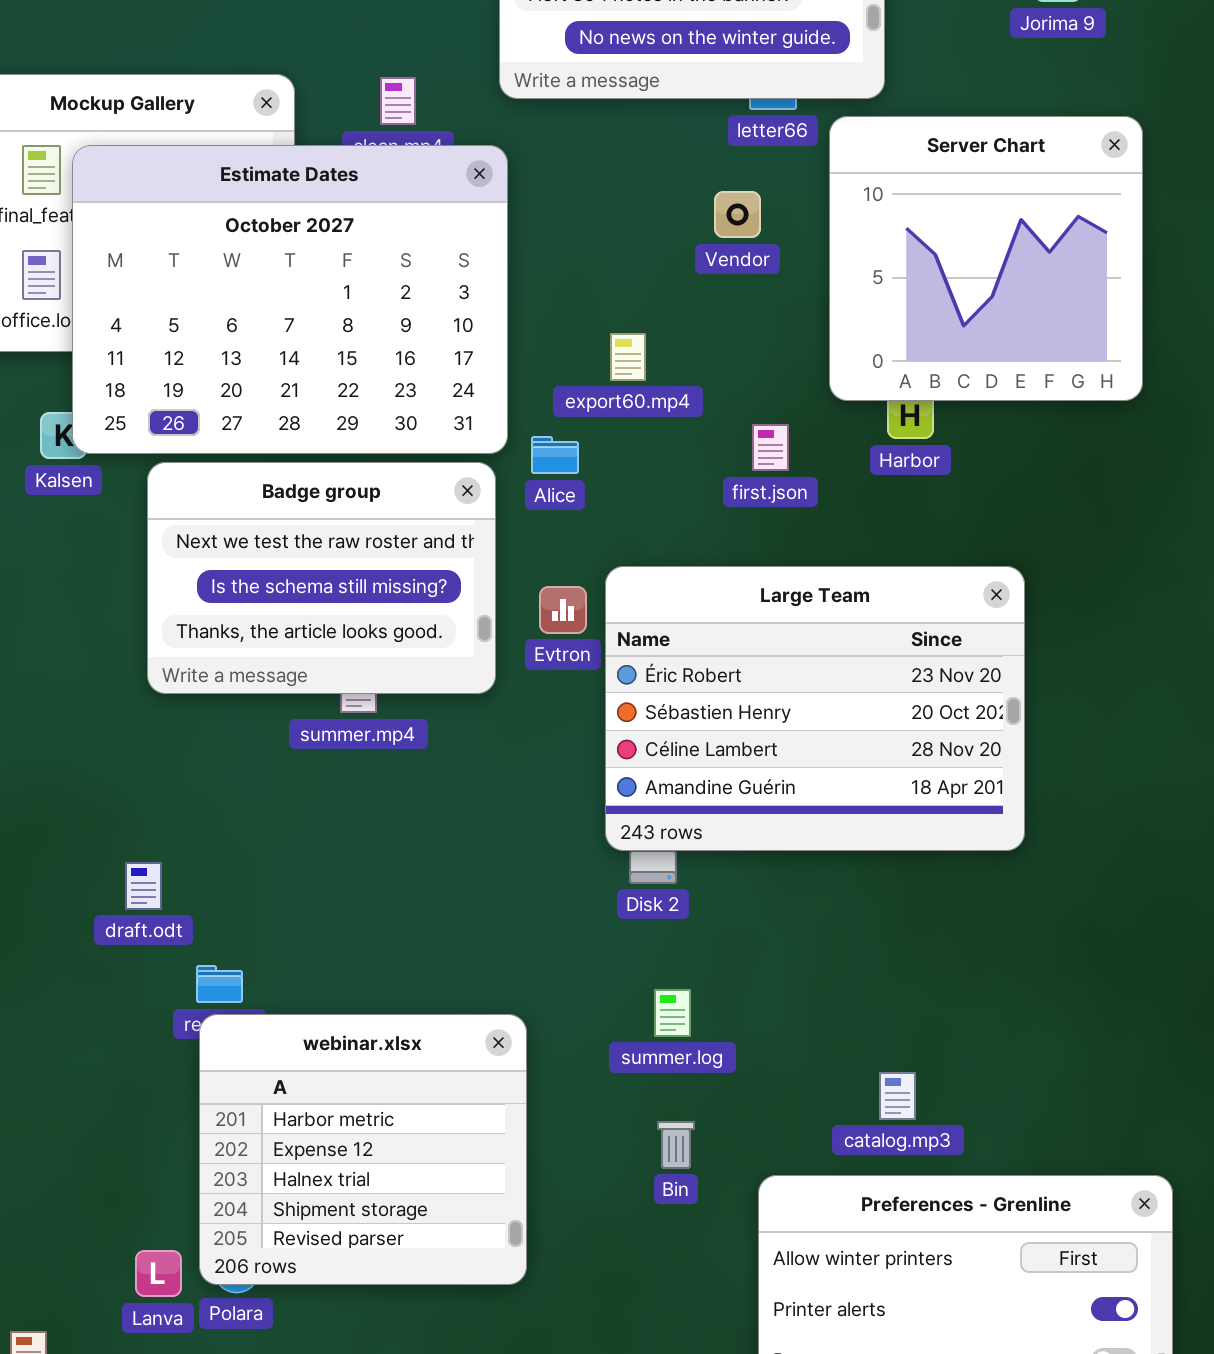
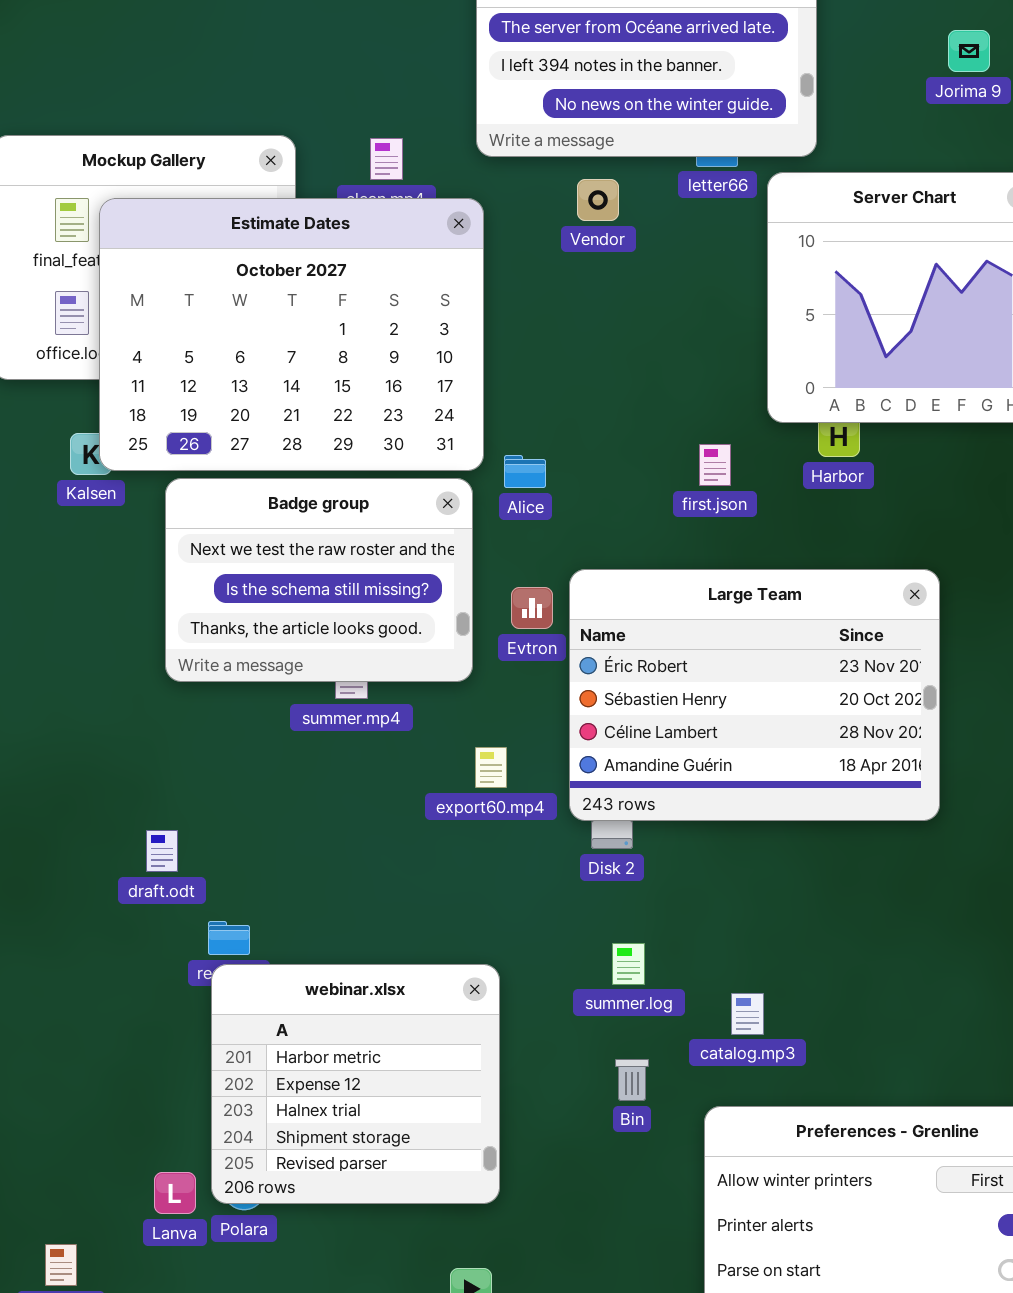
Vendor: [714,191,761,238] -> [577,179,619,221], moved
export60.mp4: [610,333,646,381] -> [475,747,507,788], moved
catalog.mp3: [879,1072,916,1120] -> [731,993,764,1035], moved

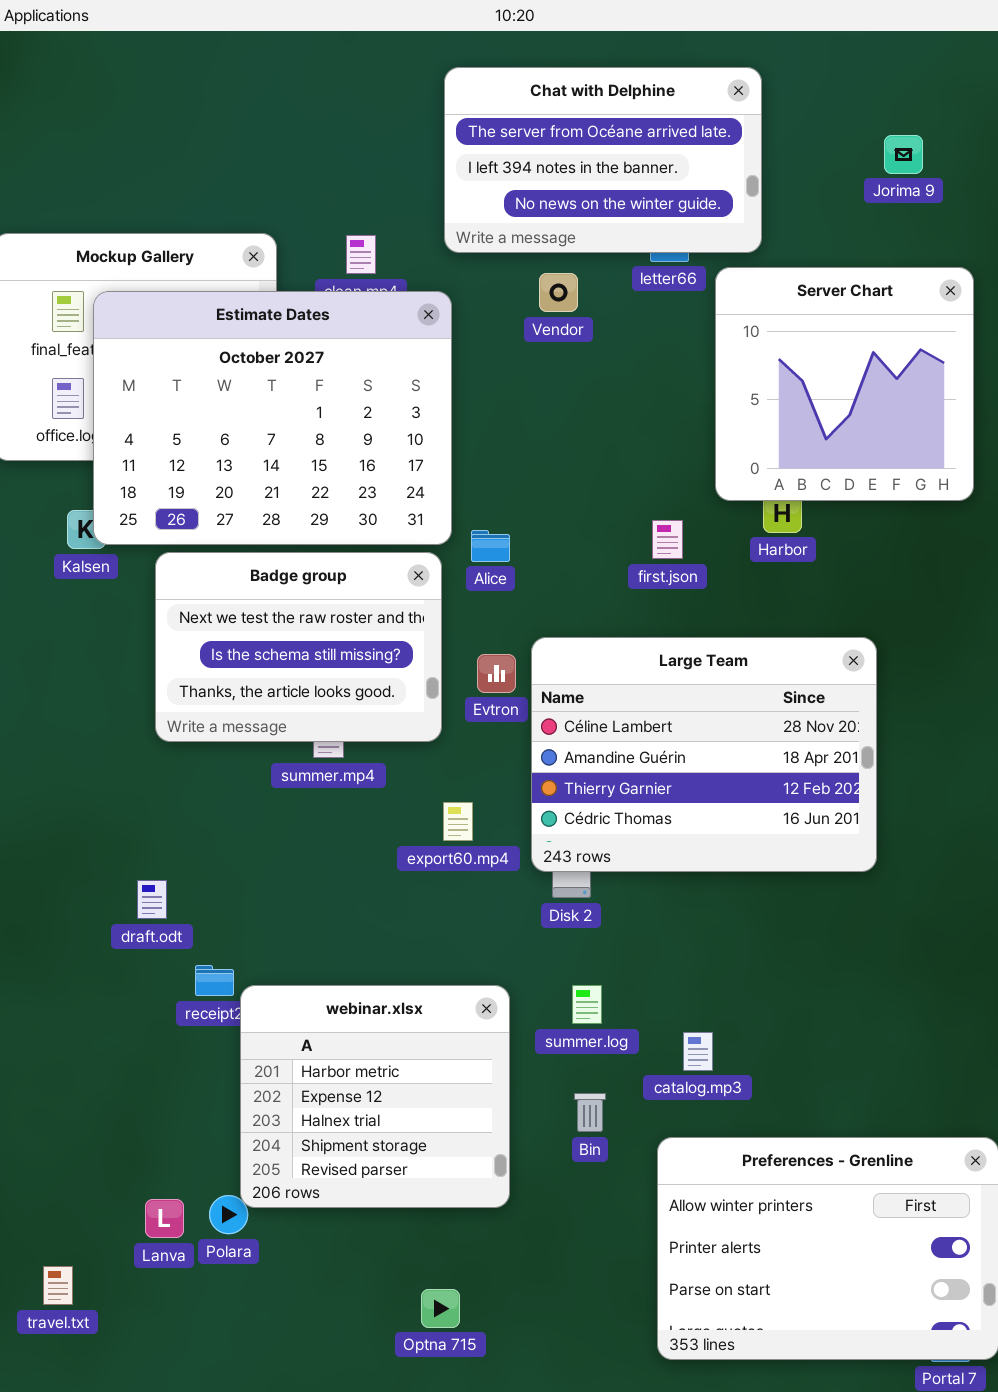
Large Team: [569,569,940,821] -> [531,637,877,872], scrolled down 2 rows
webinar.xlsx: [211,964,500,1204] -> [240,985,510,1208], moved

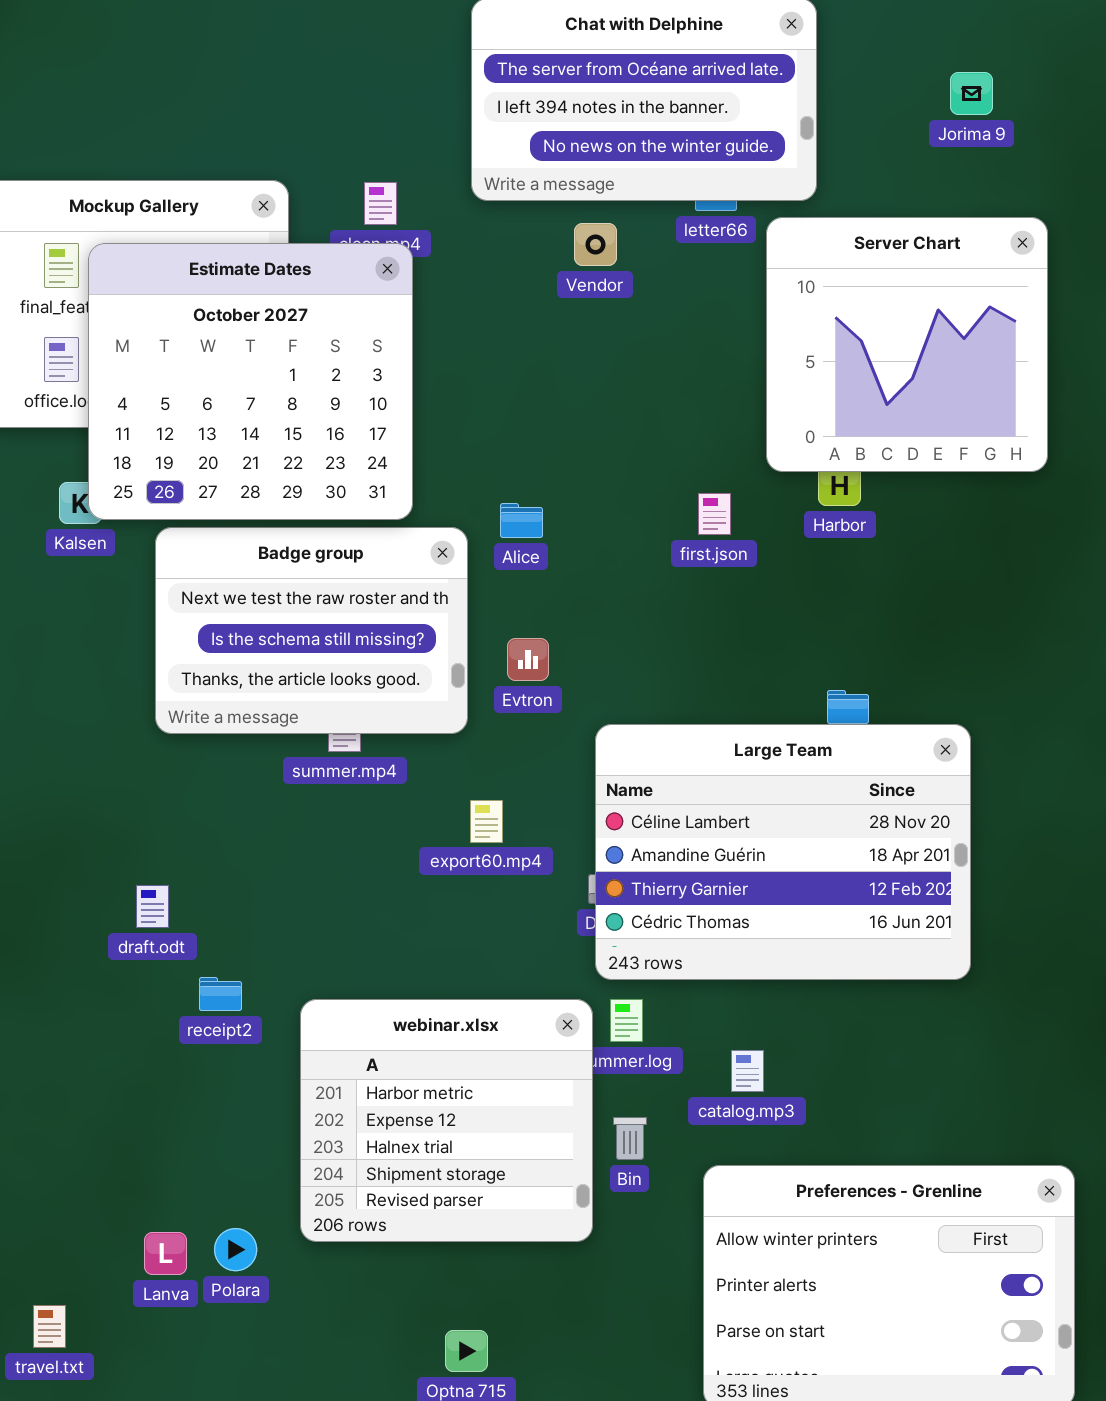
Estimate Dates: [93,291,452,545] -> [88,243,413,520], resized
Large Team: [531,637,877,872] -> [595,724,971,980], moved
webinar.xlsx: [240,985,510,1208] -> [300,999,593,1242], moved

